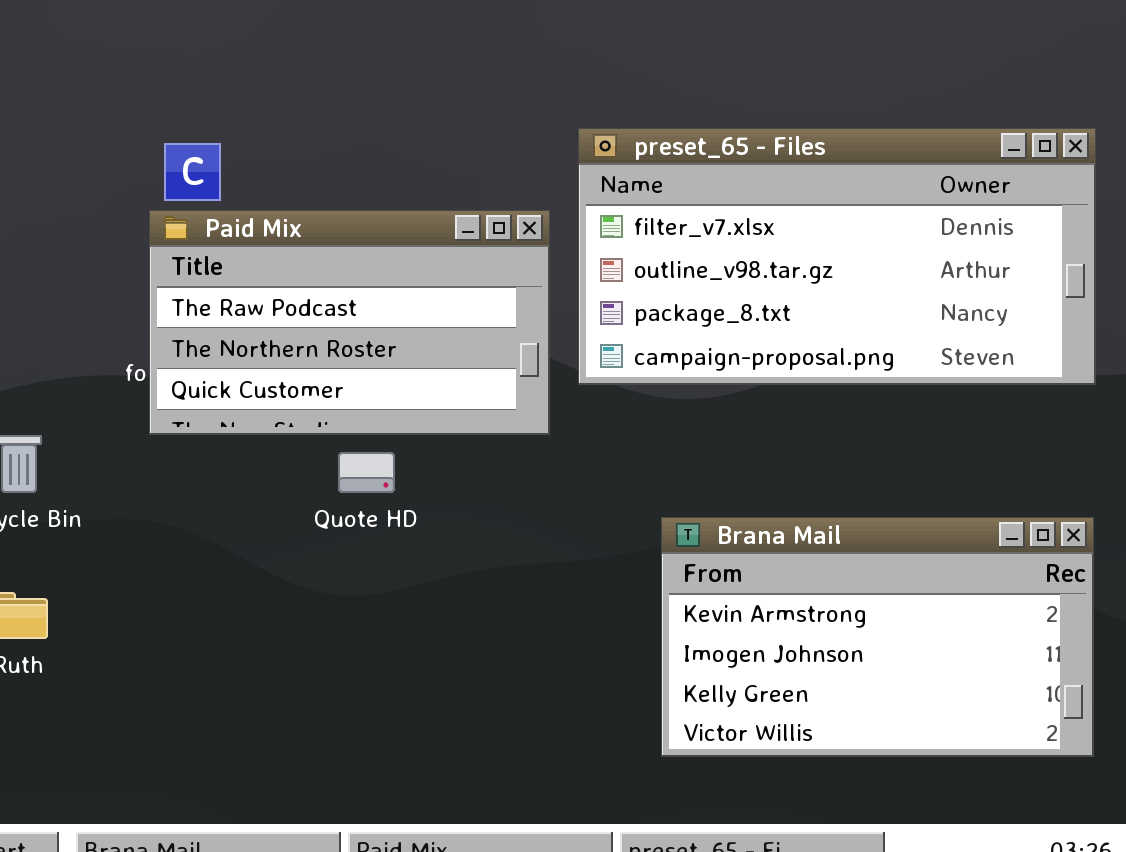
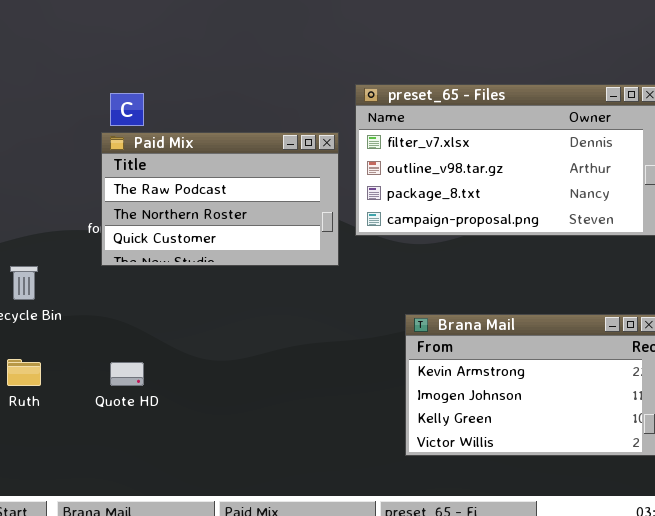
Quote HD: [338,452,395,493] -> [110,362,144,386], moved

